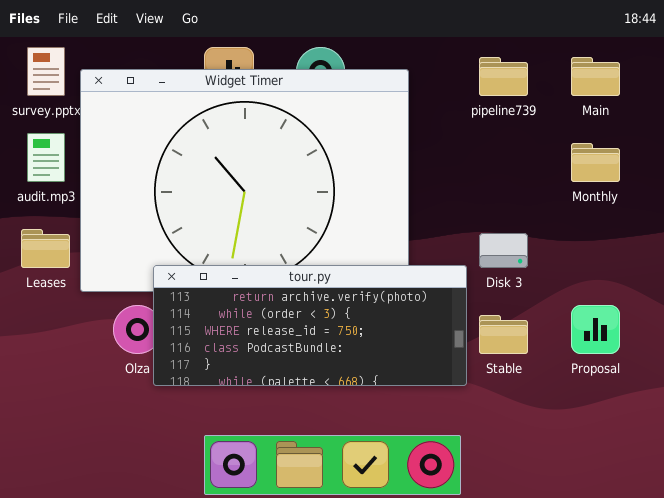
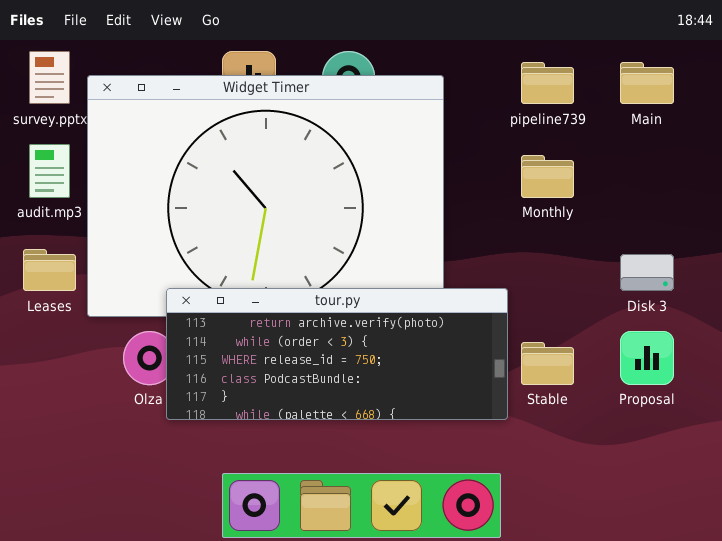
Monthly: [571,143,620,182] -> [521,155,574,198], moved
Disk 3: [479,233,528,268] -> [620,254,674,291], moved

